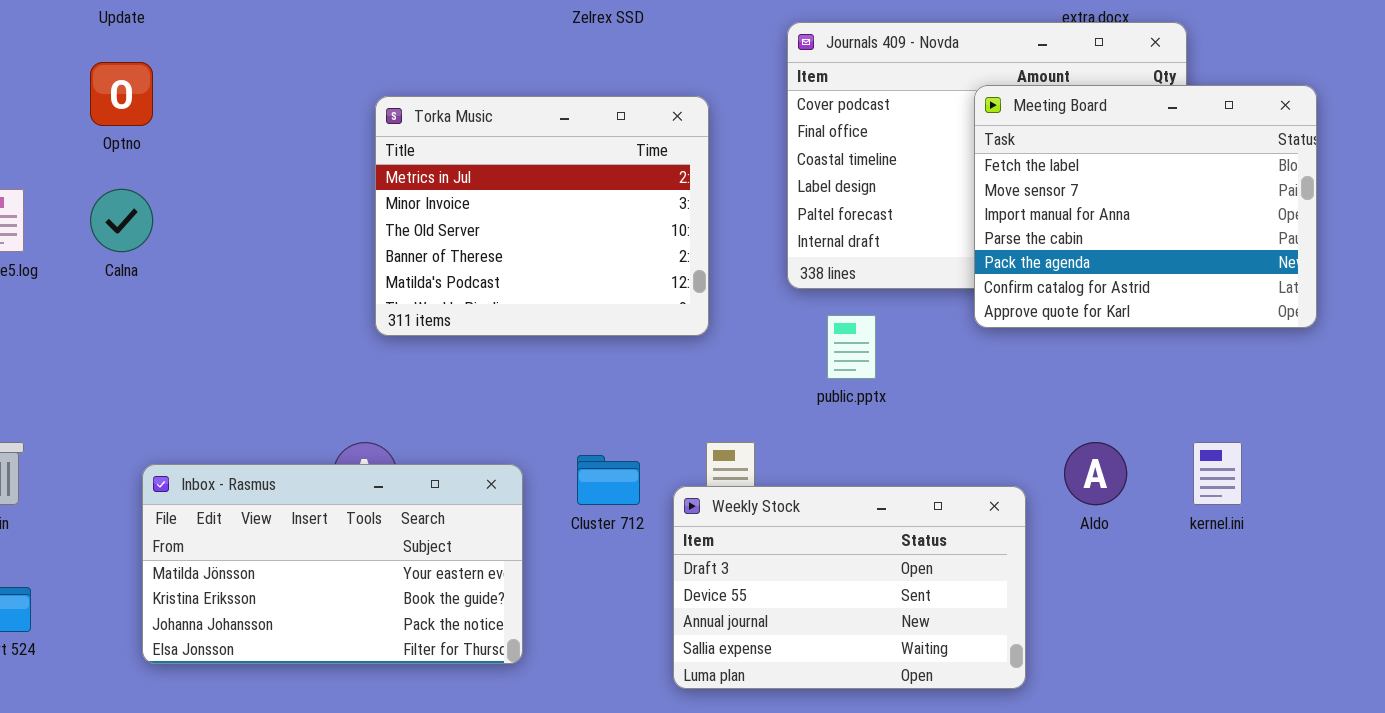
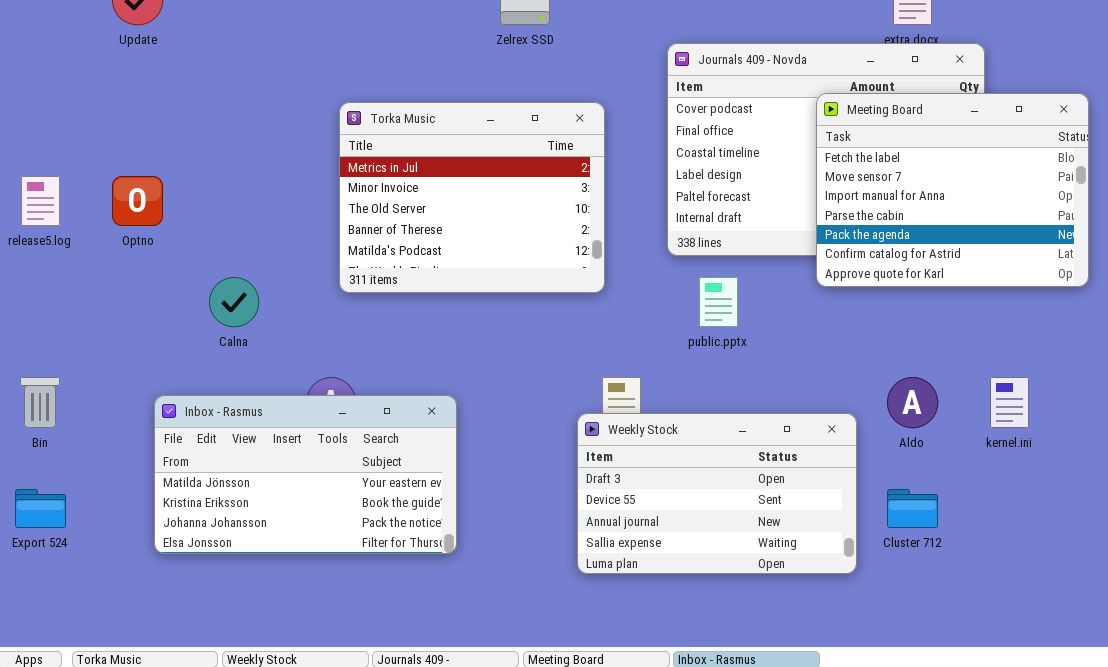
Optno: [90,62,153,126] -> [112,176,163,226], moved
Calna: [90,189,153,252] -> [209,277,259,327], moved
Cluster 712: [577,455,640,505] -> [887,489,938,528], moved

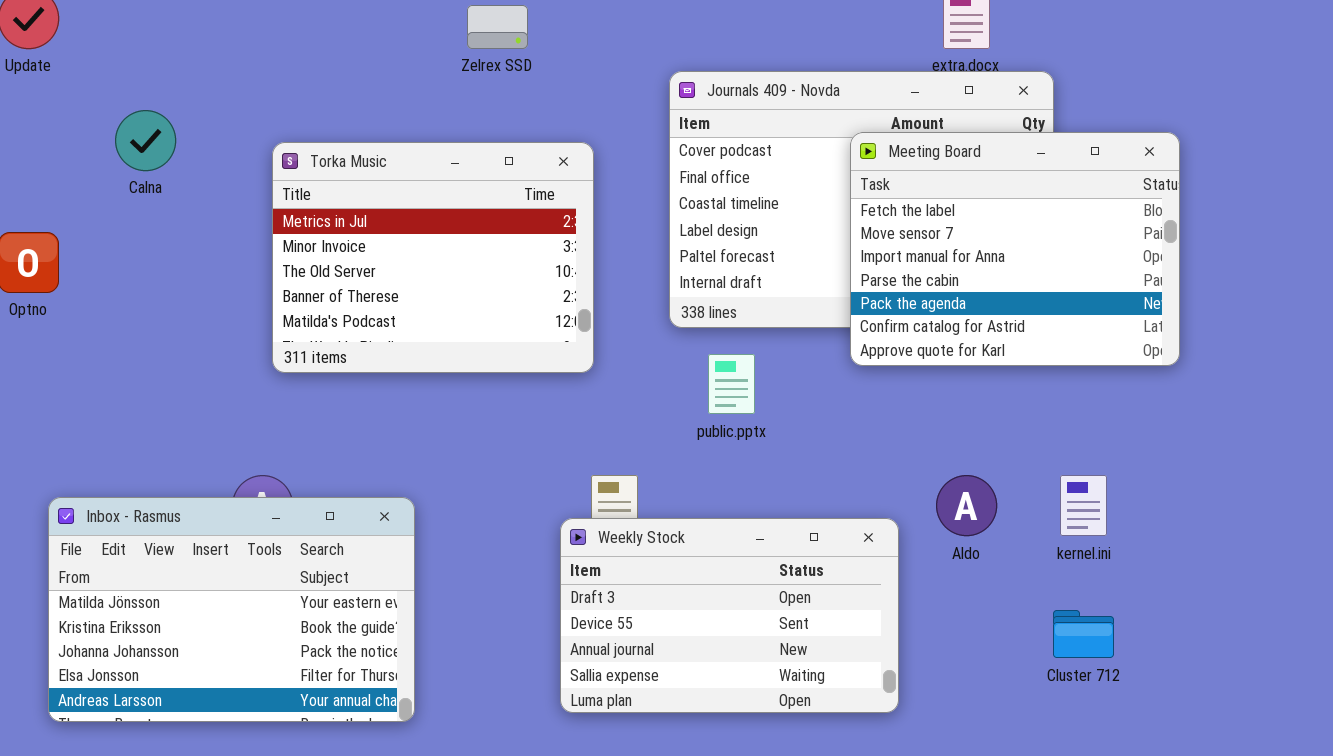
Calna: [209,277,259,327] -> [115,110,176,171], moved
Inbox - Rasmus: [154,395,457,554] -> [48,497,415,722], resized
Cluster 712: [887,489,938,528] -> [1053,610,1114,658], moved

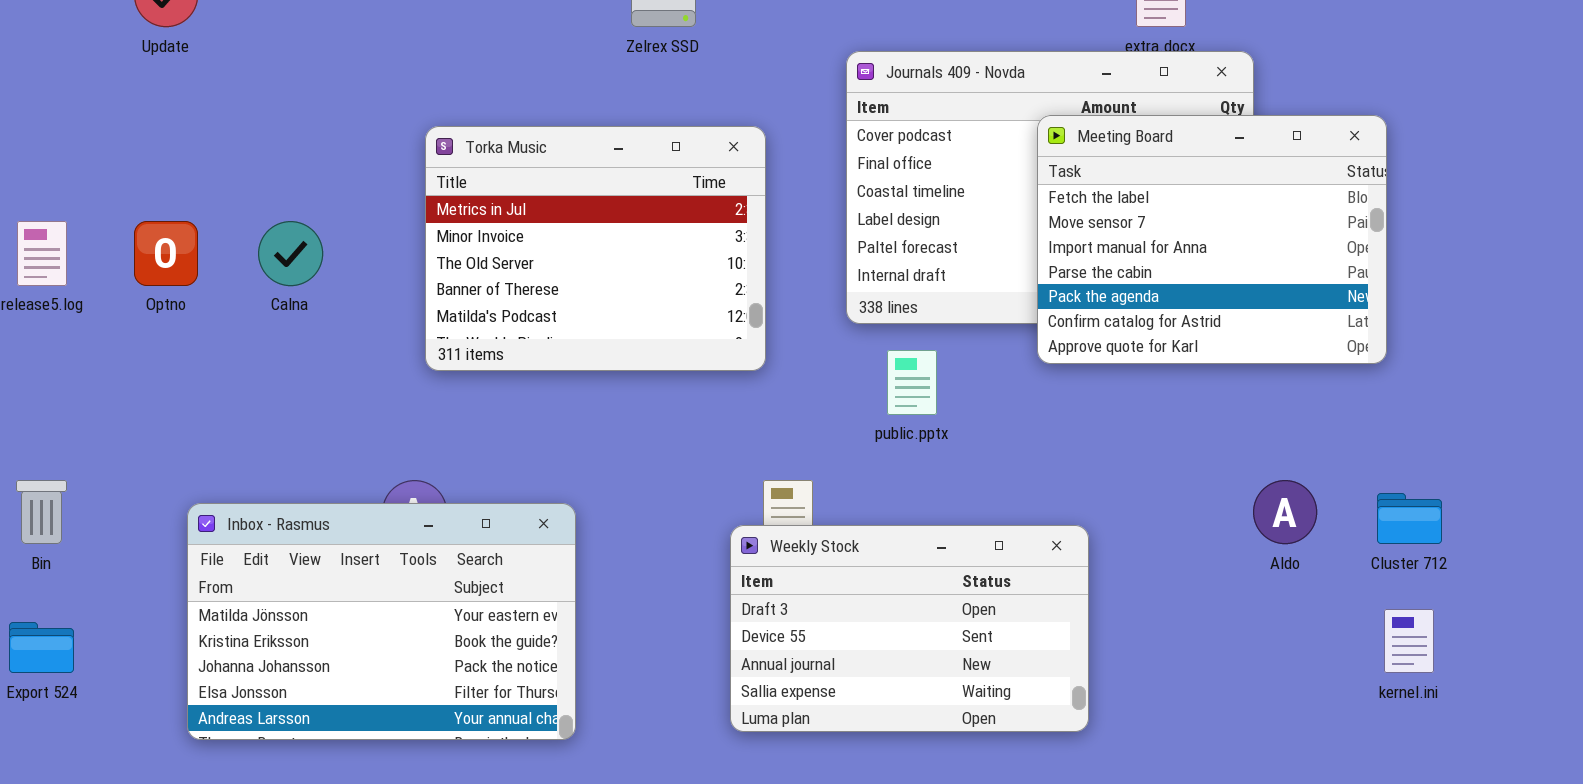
Calna: [115,110,176,171] -> [258,221,323,286], moved
Aldo: [936,475,997,536] -> [1253,480,1317,544], moved
kernel.ini: [1060,475,1107,536] -> [1384,609,1434,673], moved
Cluster 712: [1053,610,1114,658] -> [1377,493,1442,544], moved

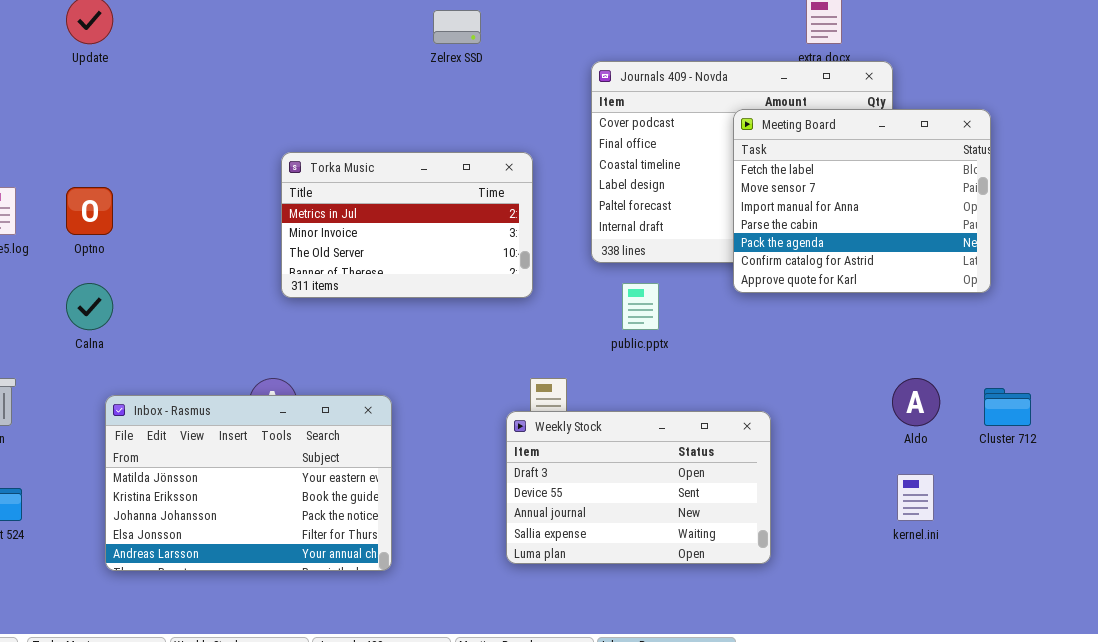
Torka Music: [425,126,766,371] -> [281,152,533,298], resized
Calna: [258,221,323,286] -> [66,283,113,330], moved
kernel.ini: [1384,609,1434,673] -> [897,474,934,521], moved

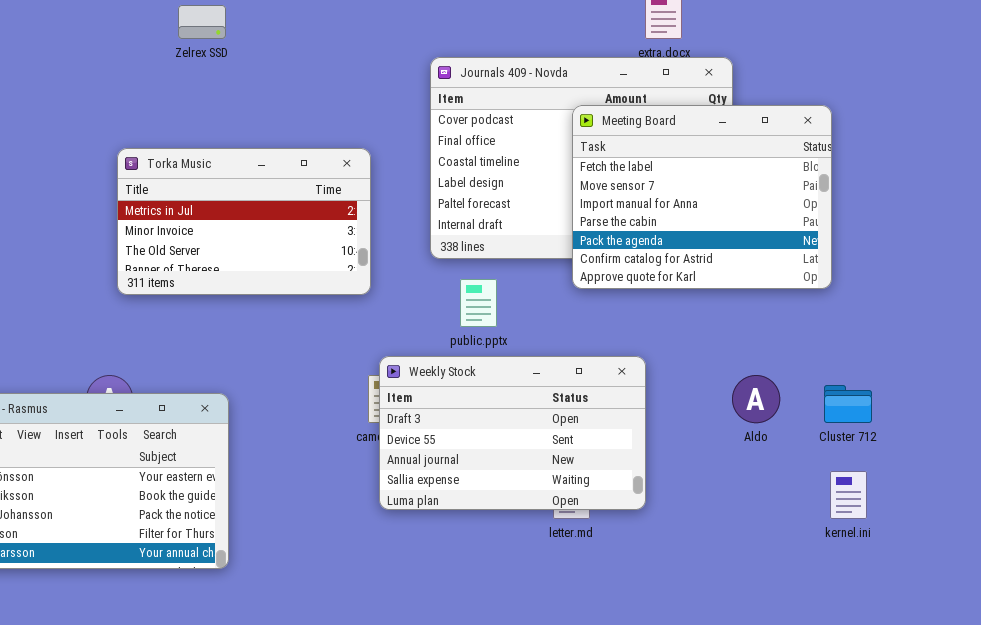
Zelrex SSD: [433,10,481,44] -> [178,5,226,39], moved
Weekly Stock: [506,411,771,564] -> [379,356,646,510], moved
kernel.ini: [897,474,934,521] -> [830,471,867,519], moved

